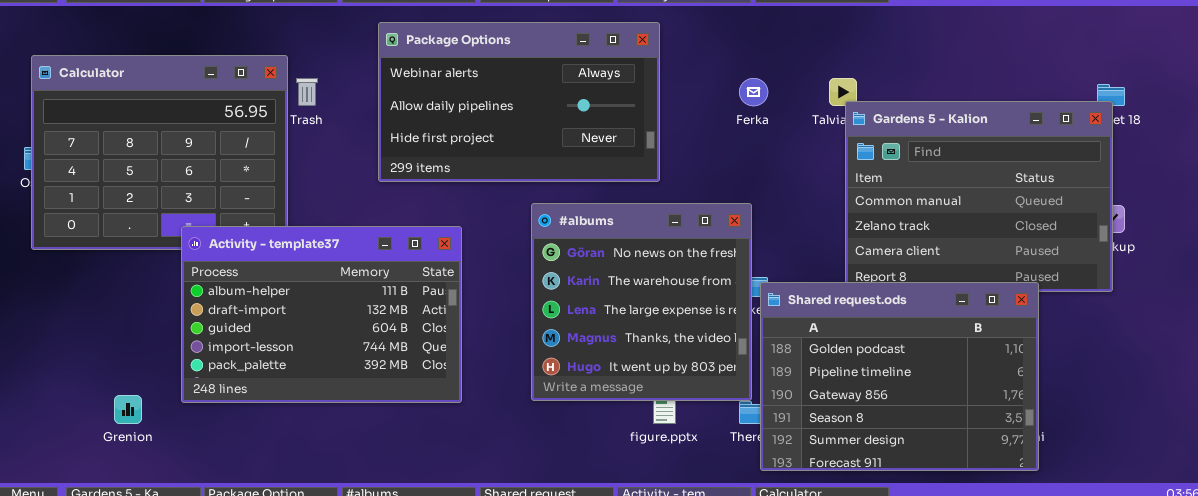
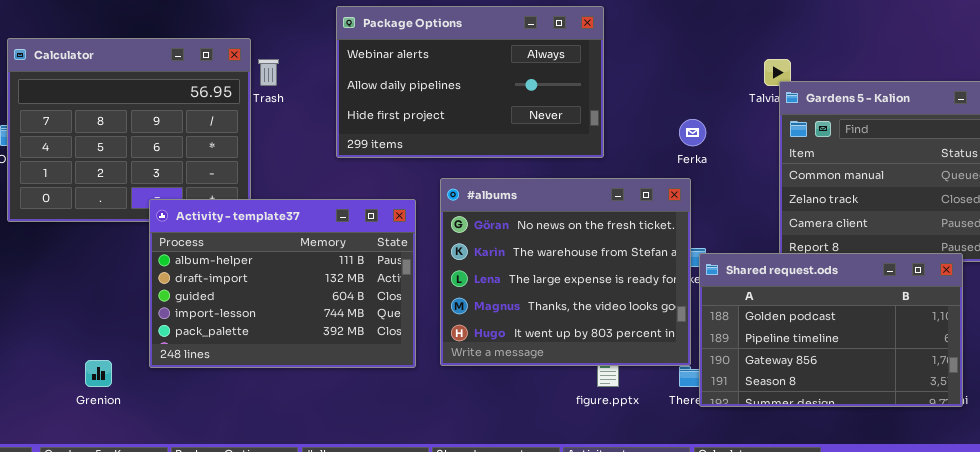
Ferka: [739,78,768,106] -> [679,119,706,146], moved
#albums: [531,203,752,401] -> [440,178,691,366], resized
Shared request.ods: [760,282,1039,471] -> [699,253,963,407], resized

